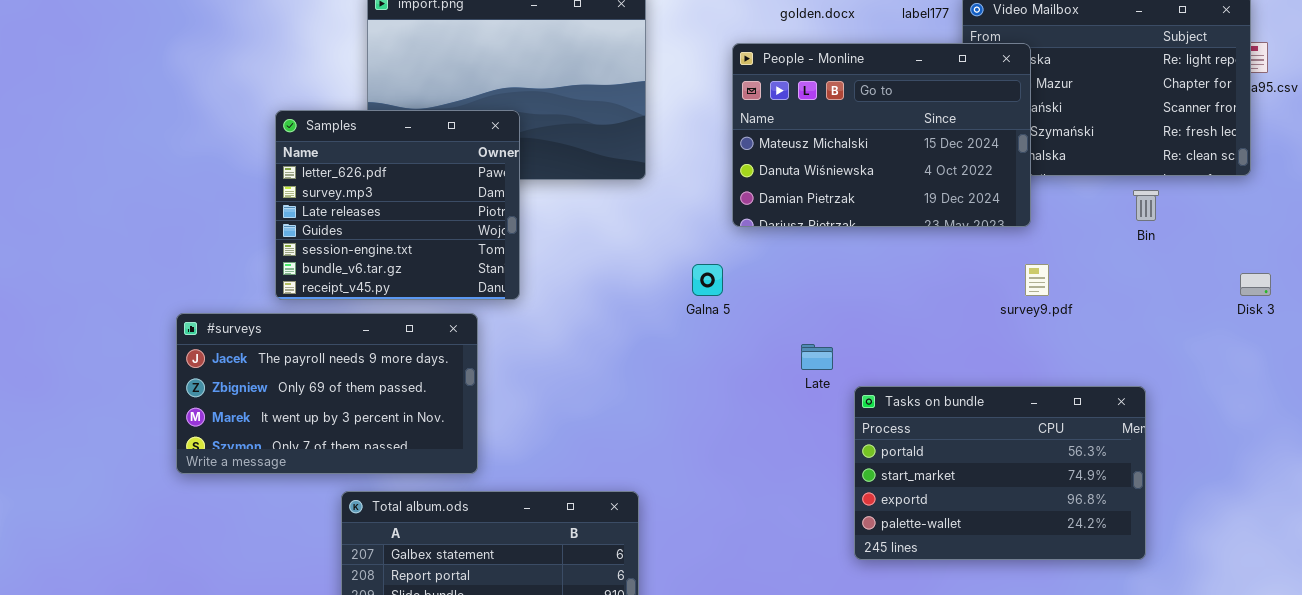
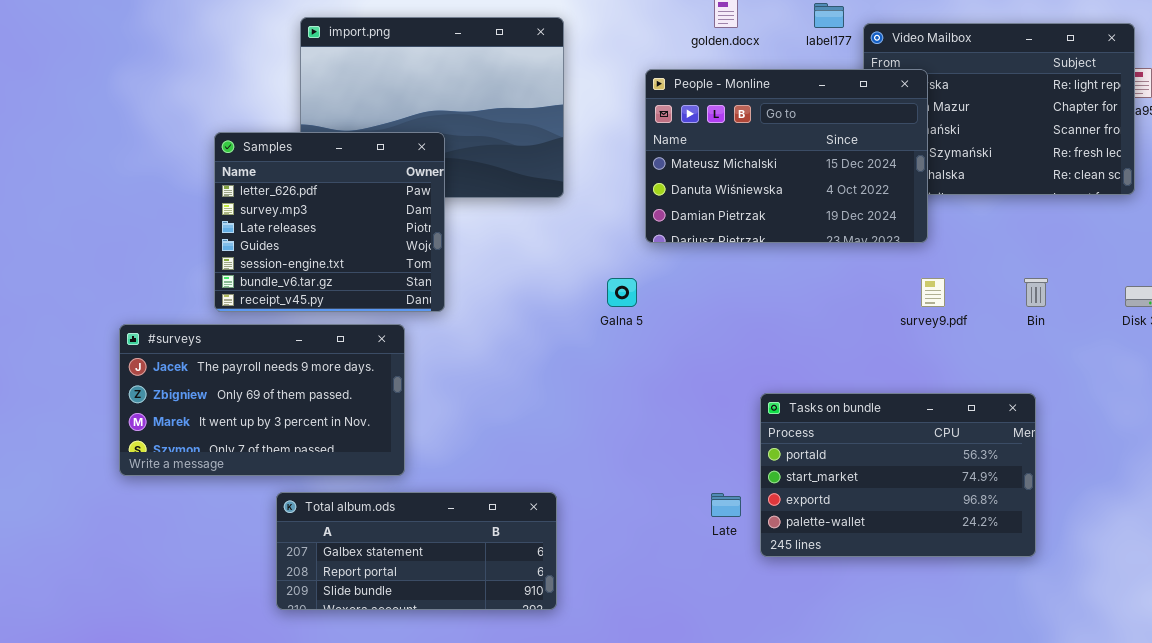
Bin: [1133,190,1159,221] -> [1024,278,1048,307], moved
Late: [801,344,833,370] -> [711,493,741,517], moved

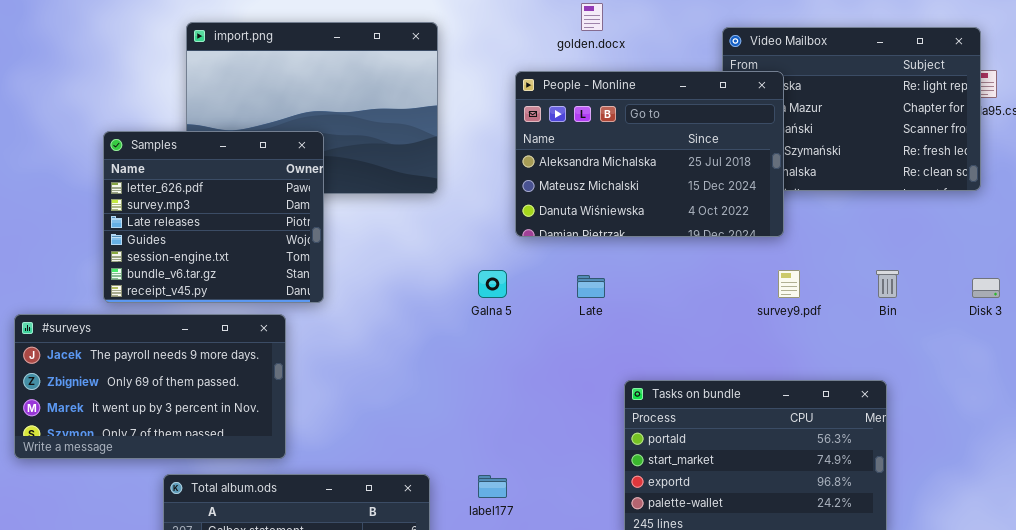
label177: [814,3,844,28] -> [478,475,507,498], moved
People - Monline: [645,69,928,243] -> [515,71,784,237], scrolled up 1 row
Late: [711,493,741,517] -> [577,275,605,298], moved

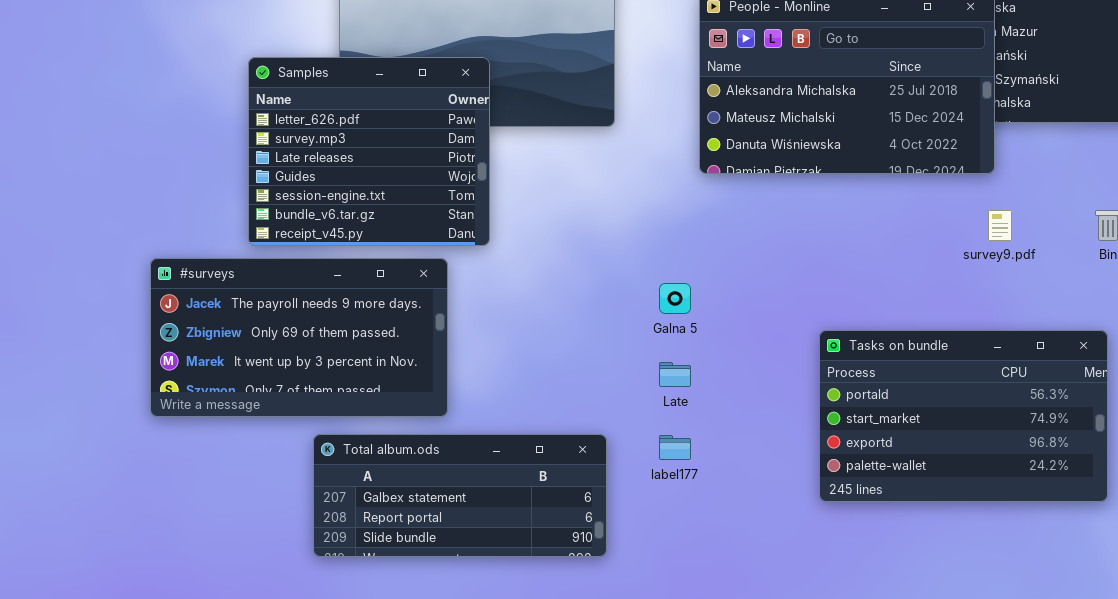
Galna 5: [478,270,507,298] -> [659,283,691,314], moved
Late: [577,275,605,298] -> [659,362,691,387], moved

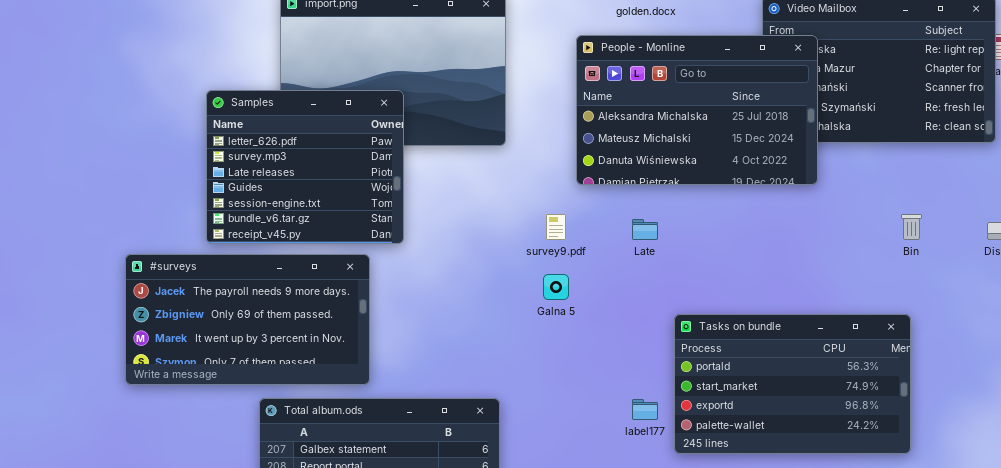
survey9.pdf: [988,210,1012,241] -> [546,214,566,240], moved
Late: [659,362,691,387] -> [632,219,658,240], moved
label177: [659,435,691,460] -> [632,399,658,420], moved

